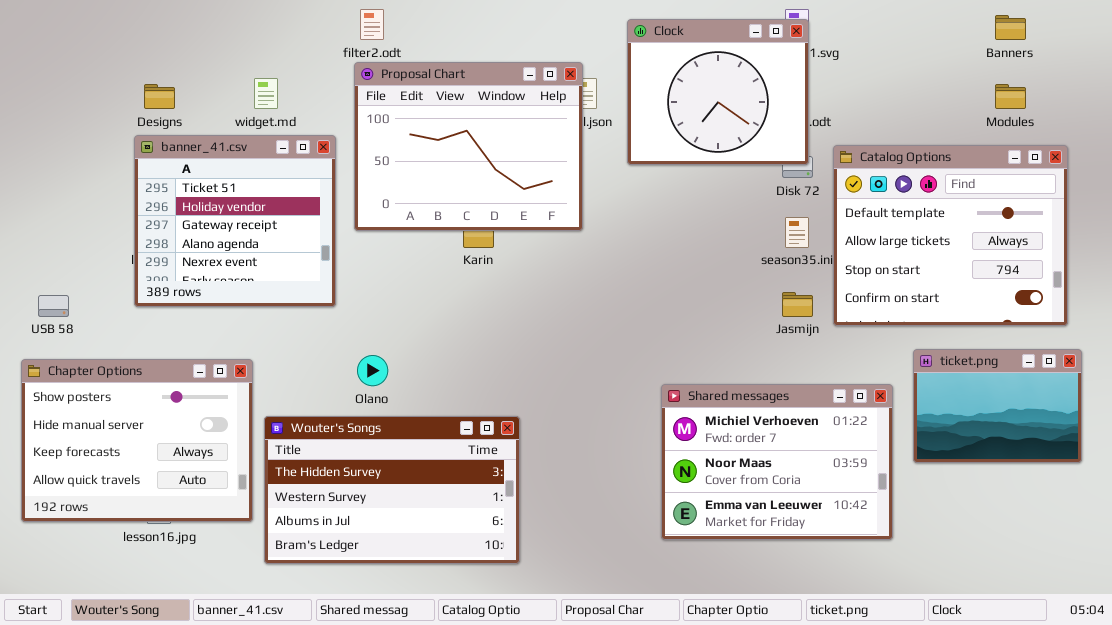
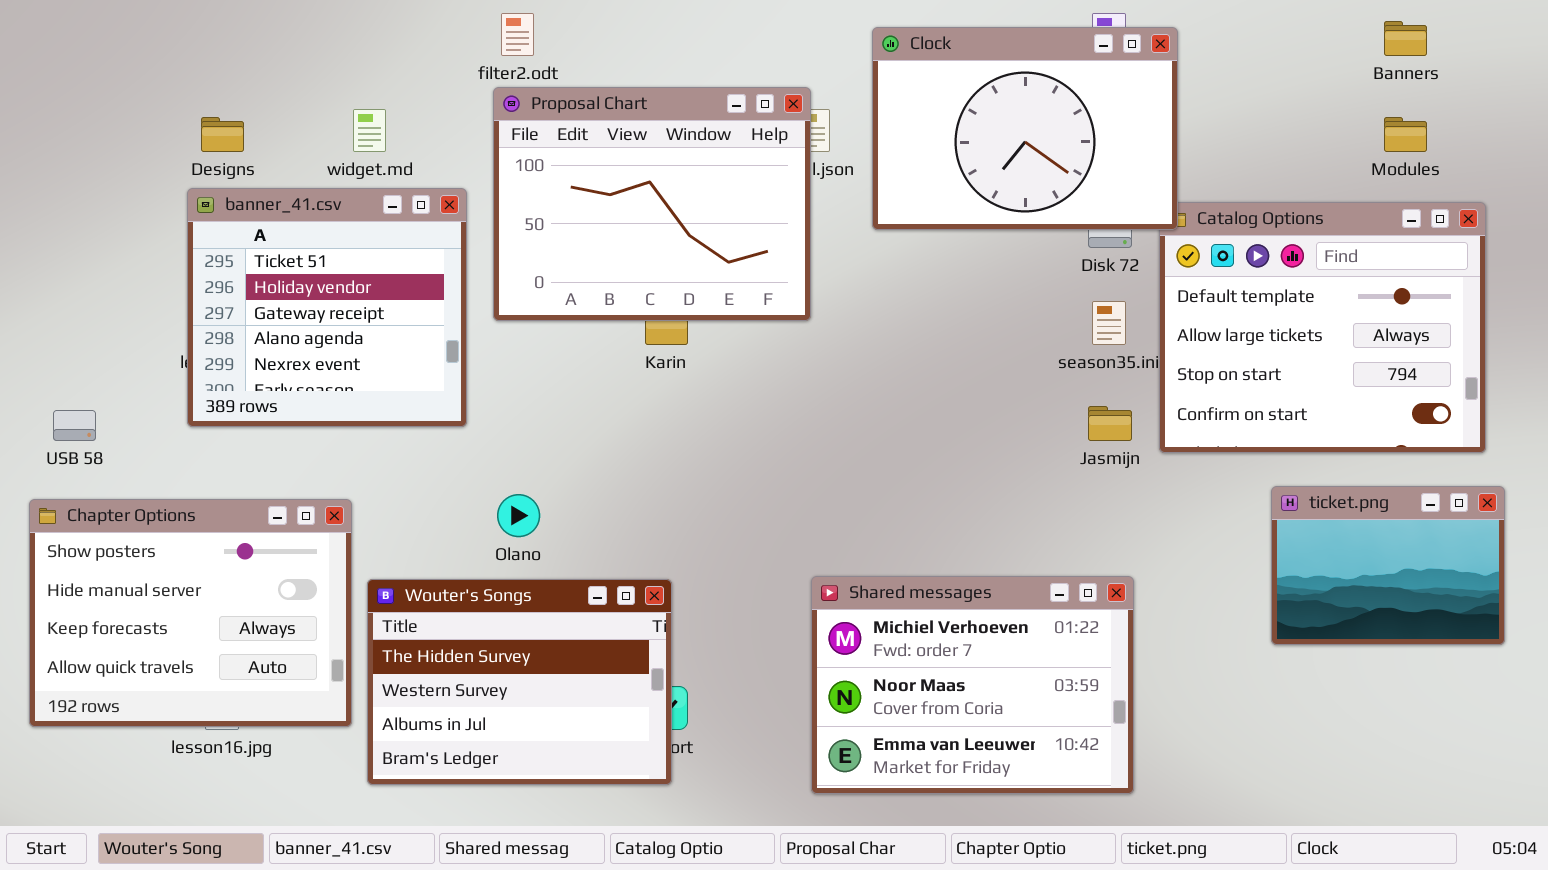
Clock: [627,19,809,165] -> [872,27,1178,230], resized
Shared messages: [661,384,893,540] -> [811,576,1134,794], moved
Wouter's Songs: [264,416,520,564] -> [367,579,672,785], resized

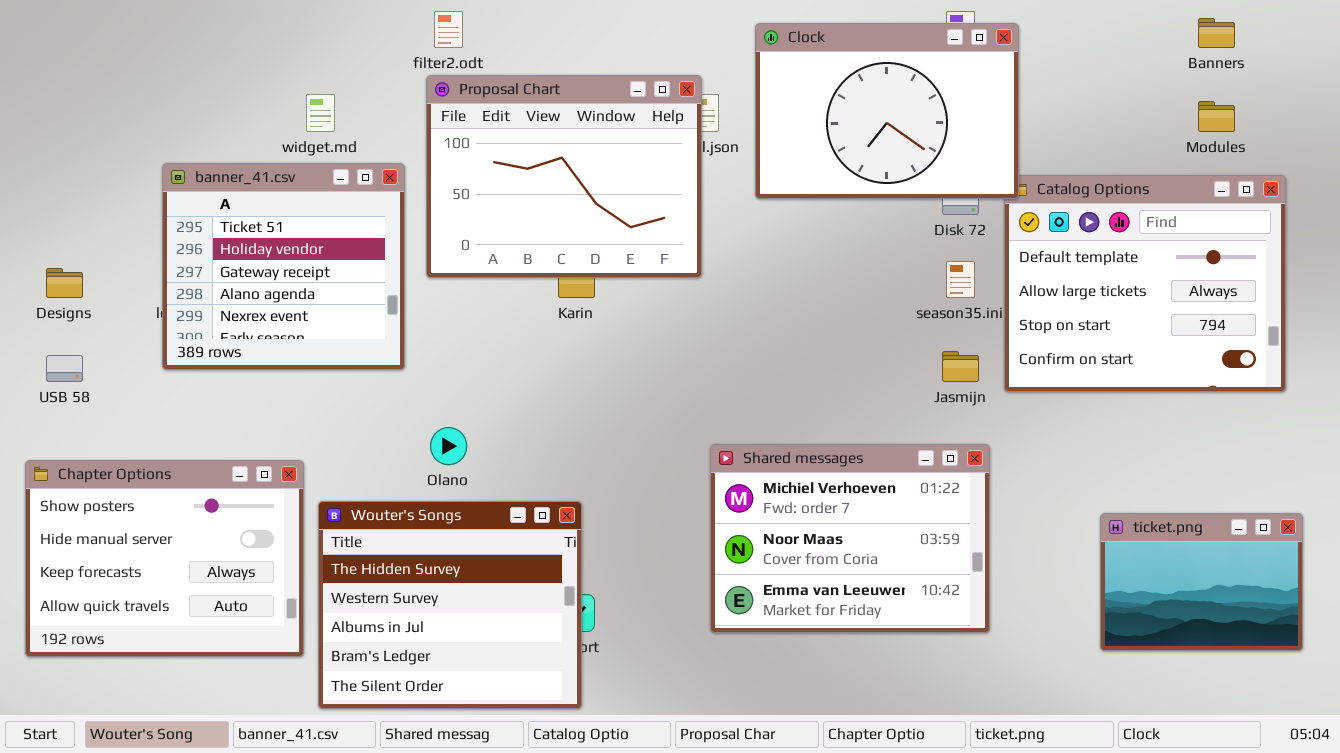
Designs: [201,117,244,152] -> [46,268,83,298], moved
ticket.png: [1271,486,1505,645] -> [1100,513,1303,651], moved
Chapter Options: [29,499,352,727] -> [25,460,304,657], moved
Shared messages: [811,576,1134,794] -> [710,444,990,633], moved
Wouter's Songs: [367,579,672,785] -> [318,501,582,709], resized

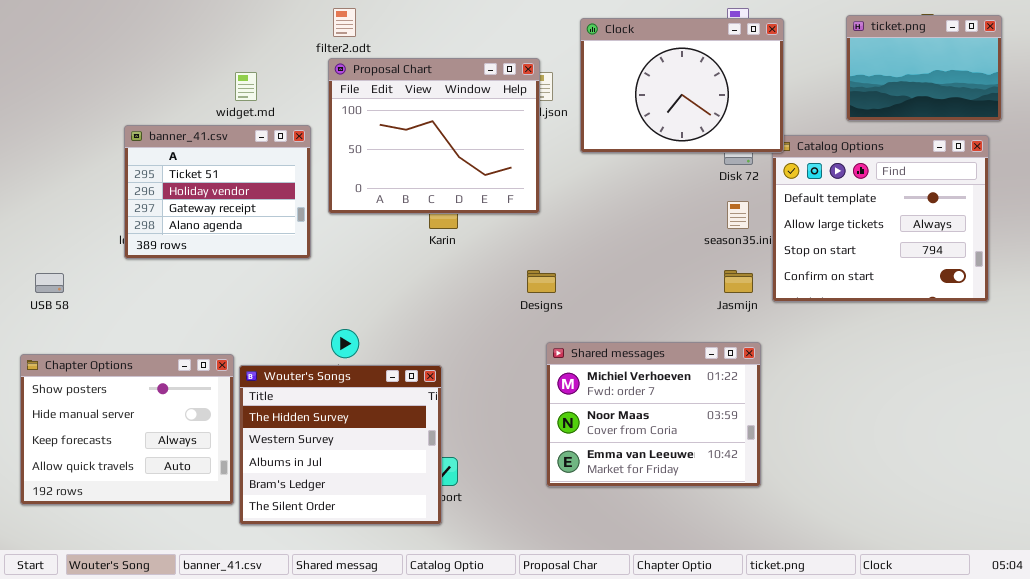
banner_41.csv: [162,163,405,370] -> [124,125,311,259], resized
Designs: [46,268,83,298] -> [527,270,556,293], moved
Wouter's Songs: [318,501,582,709] -> [239,365,442,525], moved
ticket.png: [1100,513,1303,651] -> [846,15,1002,121], moved

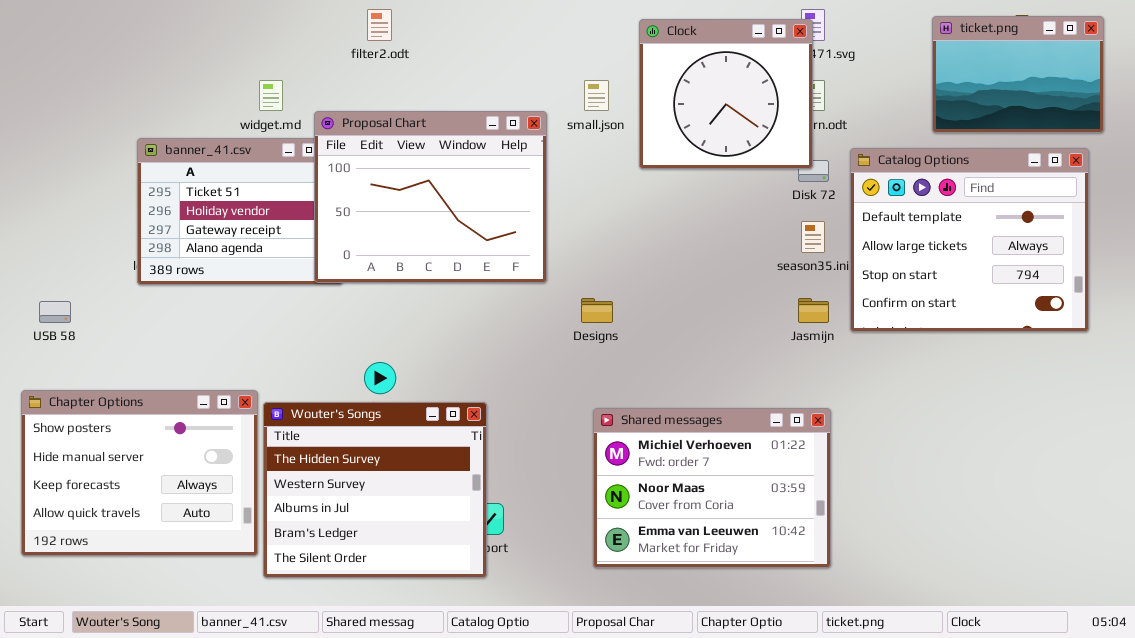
Clock: [580,18,784,153] -> [639,19,813,169], resized
Proposal Chart: [328,58,540,214] -> [314,111,547,283], moved
Shared messages: [546,342,761,487] -> [593,408,831,568], moved

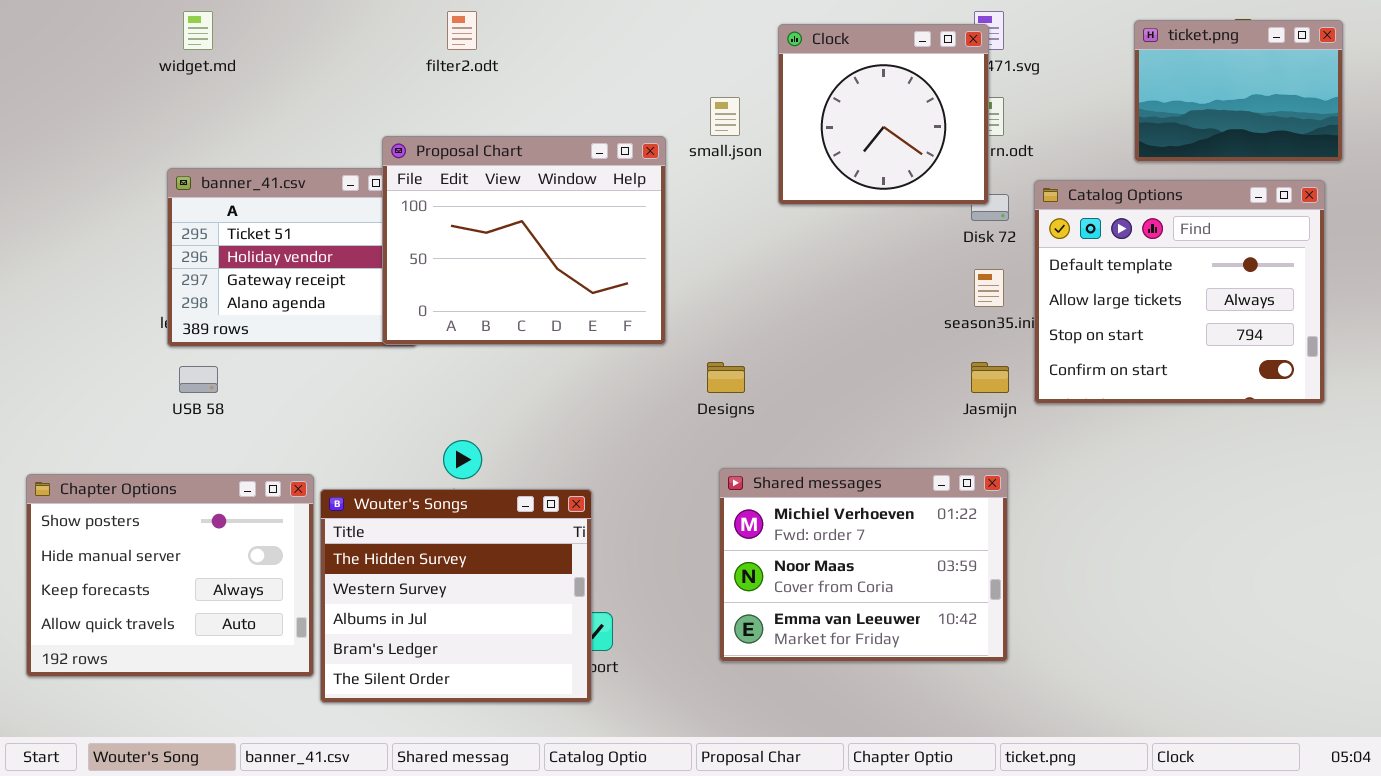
widget.md: [259,80,283,111] -> [183,11,213,50], moved
USB 58: [39,301,71,323] -> [179,366,218,393], moved
Shared messages: [593,408,831,568] -> [719,468,1008,662], moved

